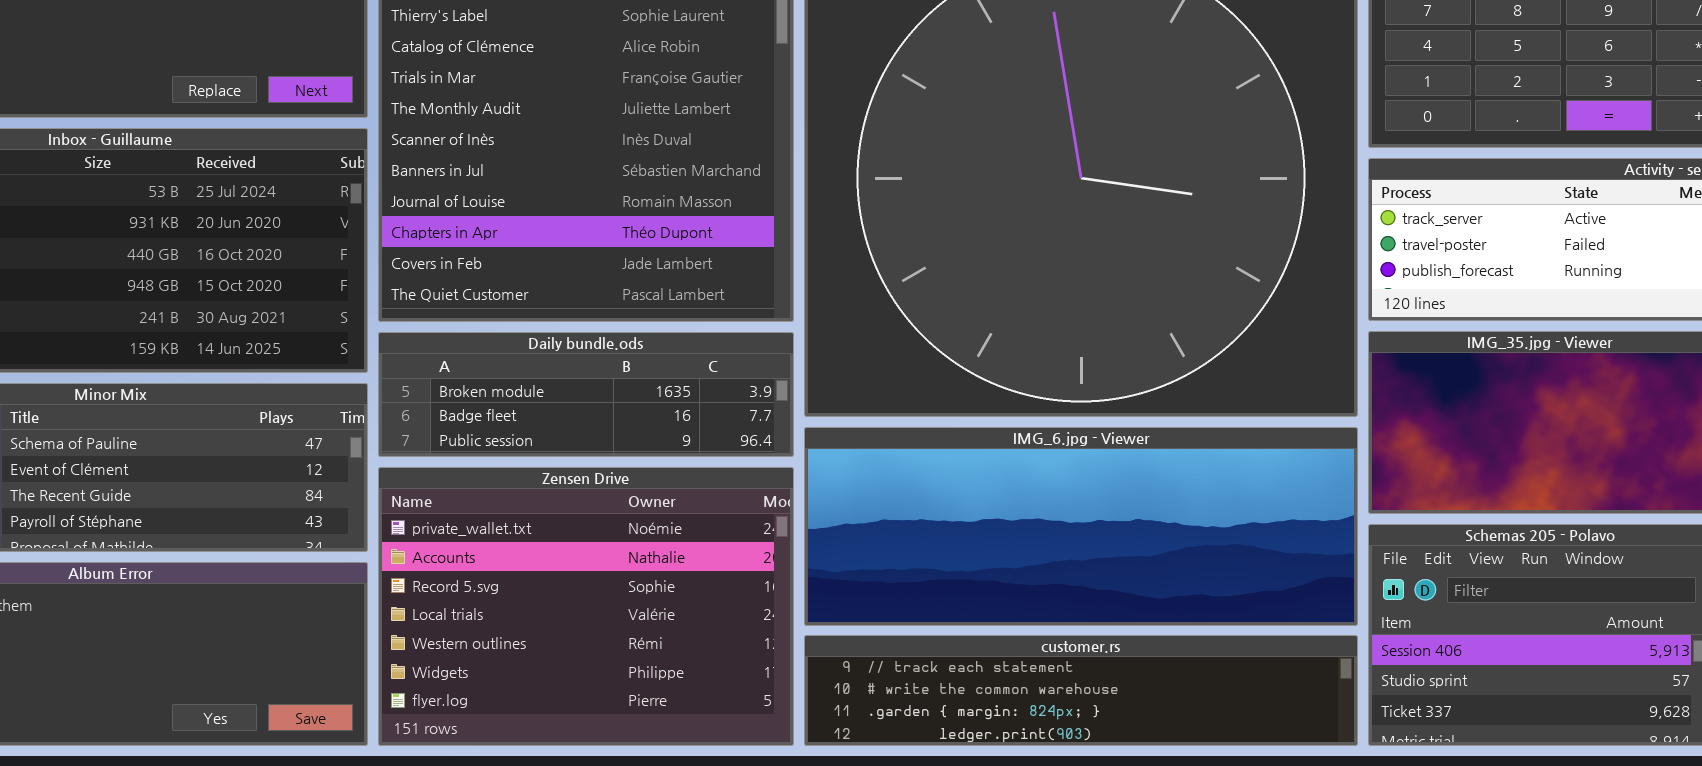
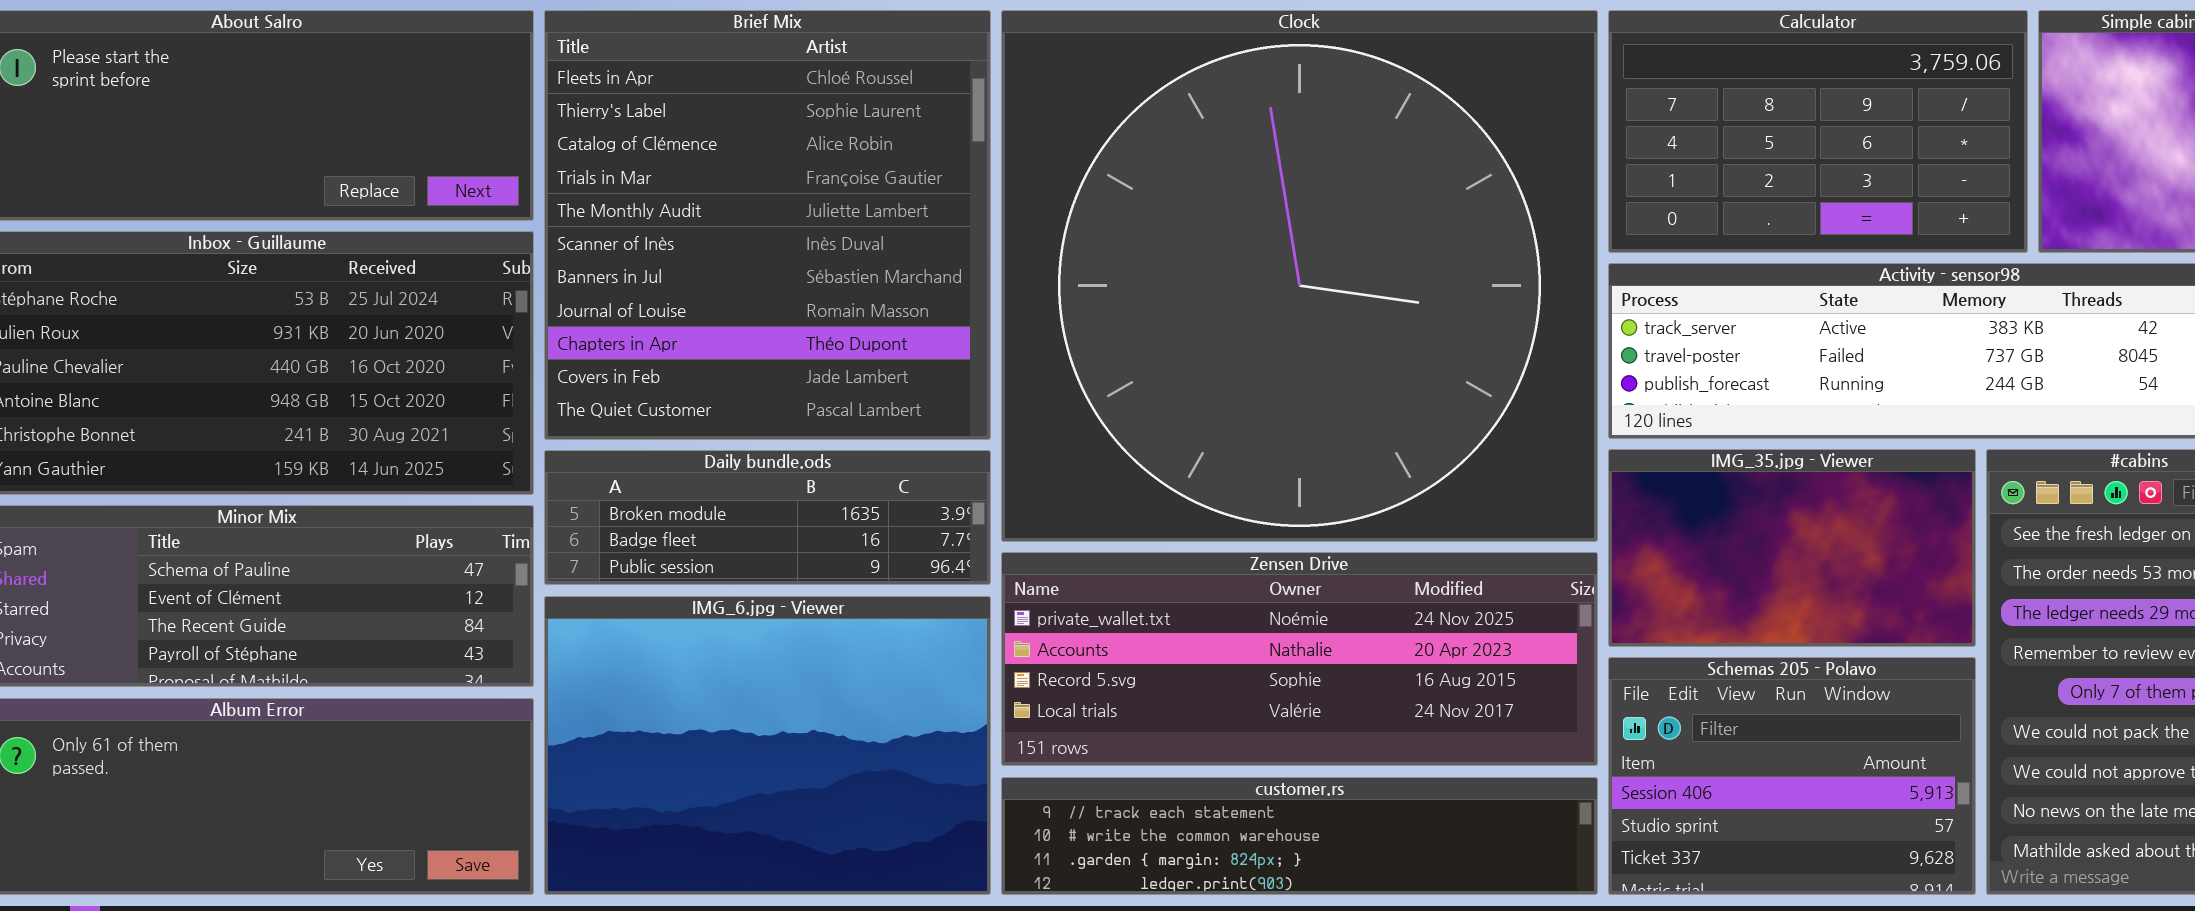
IMG_6.jpg - Viewer: [804,427,1358,626] -> [544,596,991,895], moved, resized
Zensen Drive: [378,467,794,746] -> [1001,552,1598,766], moved, resized

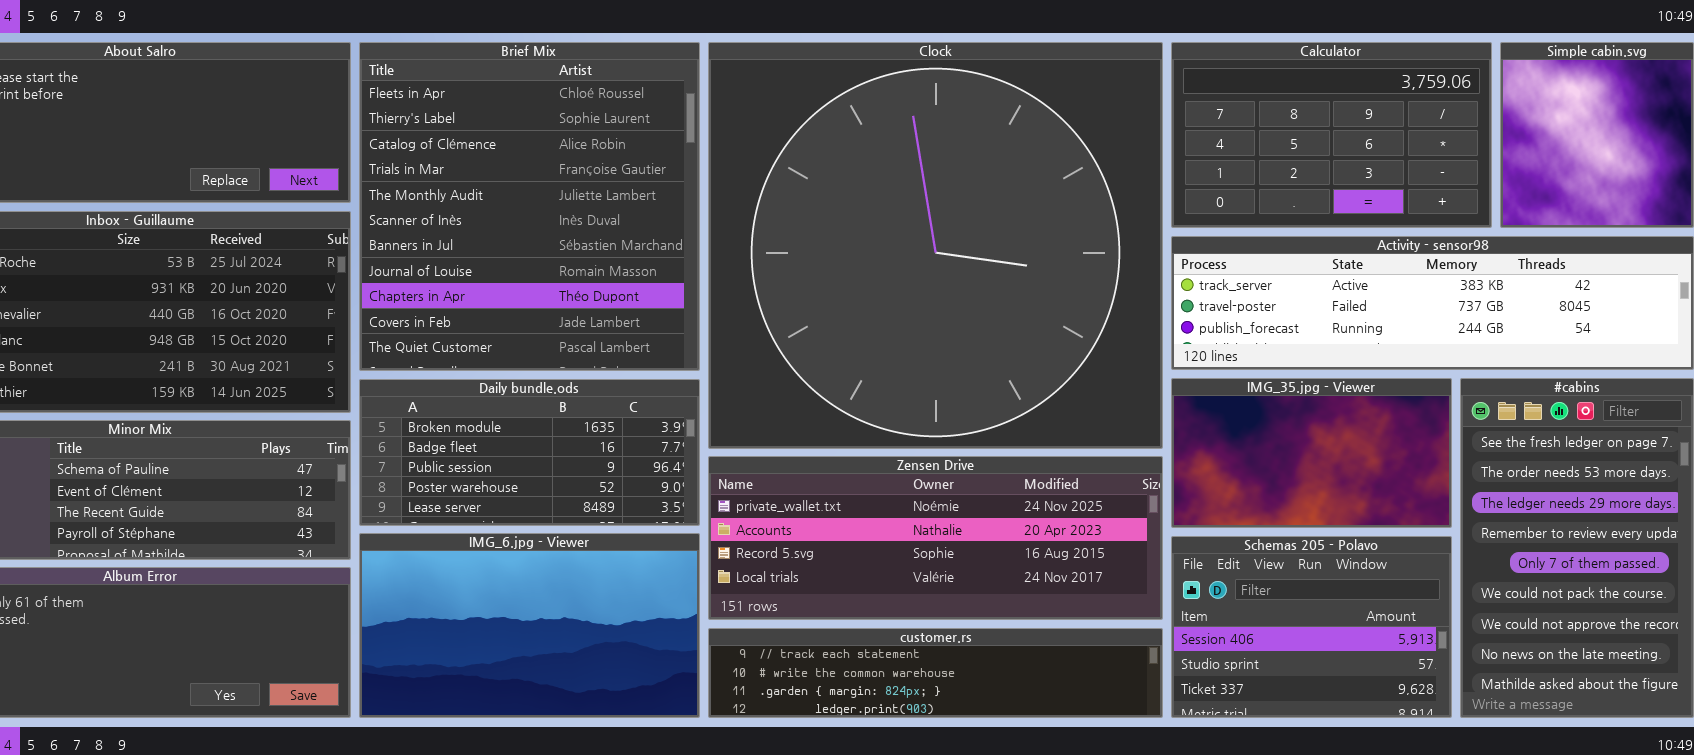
Daily bundle.ods: [544,450,991,585] -> [359,379,700,526], resized
IMG_6.jpg - Viewer: [544,596,991,895] -> [359,533,700,718], resized

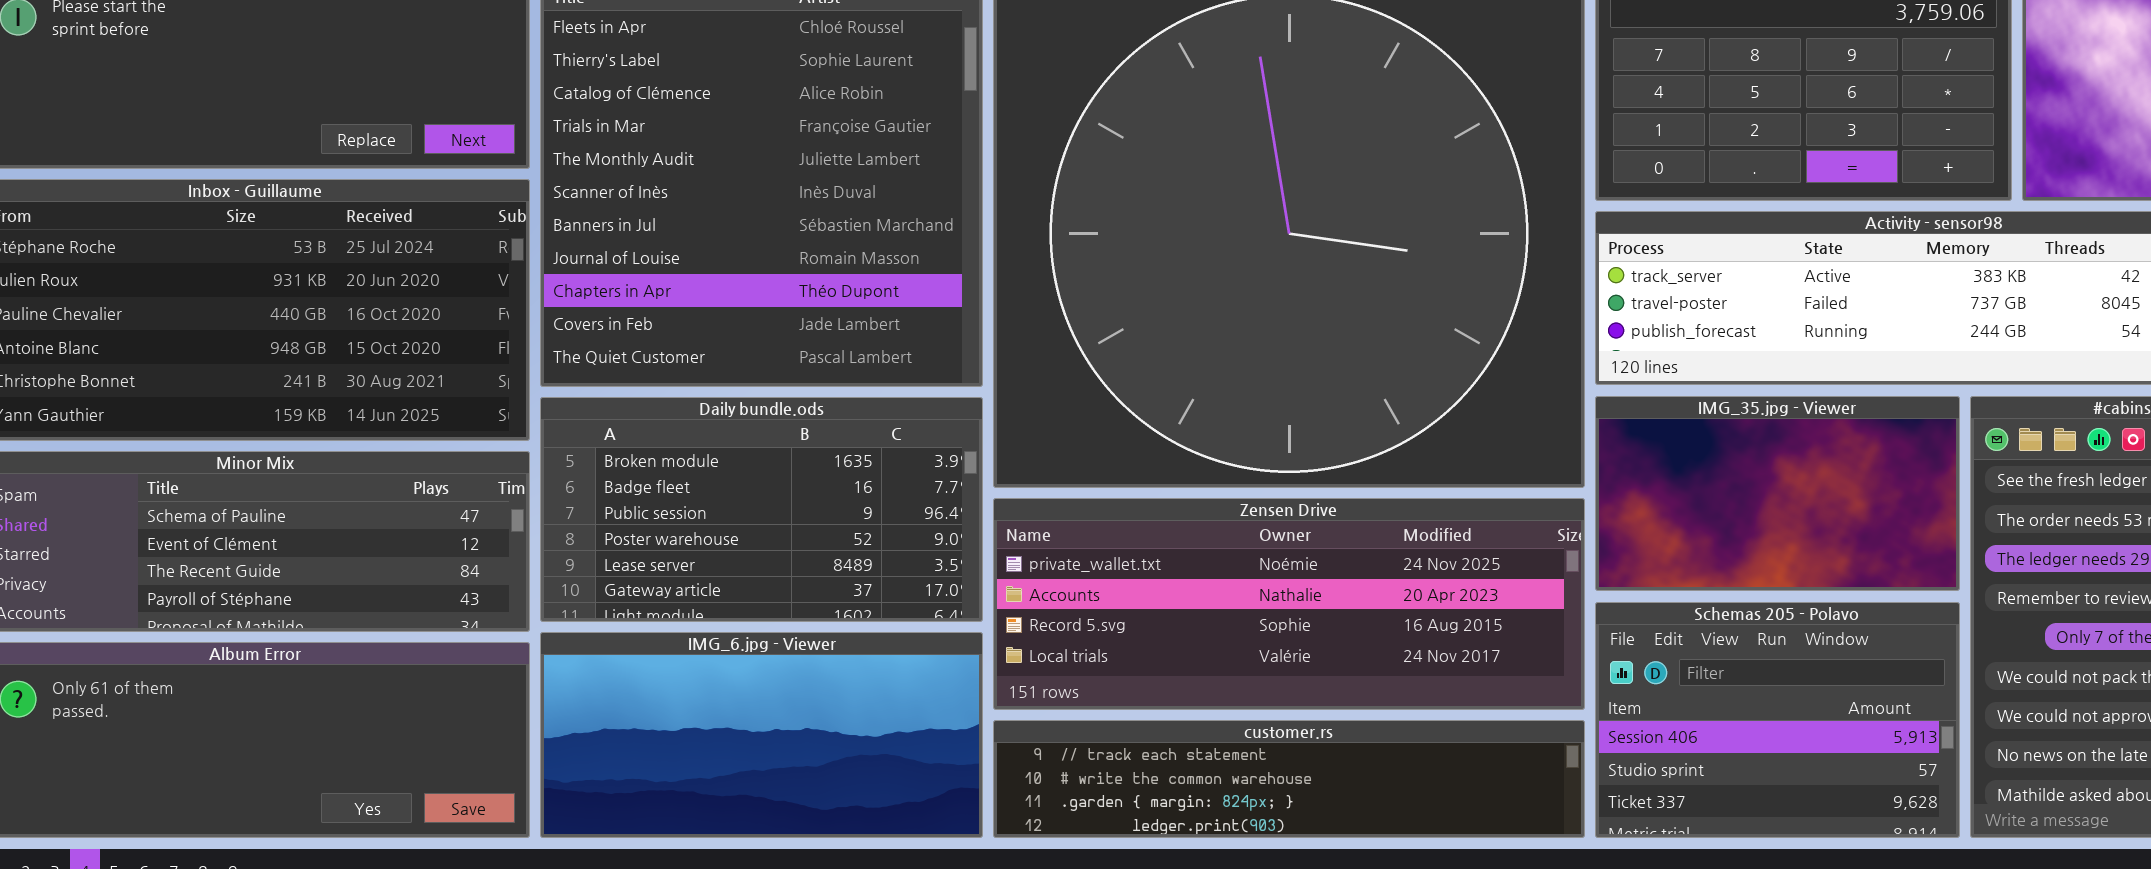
Daily bundle.ods: [359,379,700,526] -> [540,397,983,622], resized
IMG_6.jpg - Viewer: [359,533,700,718] -> [540,632,983,838], resized

